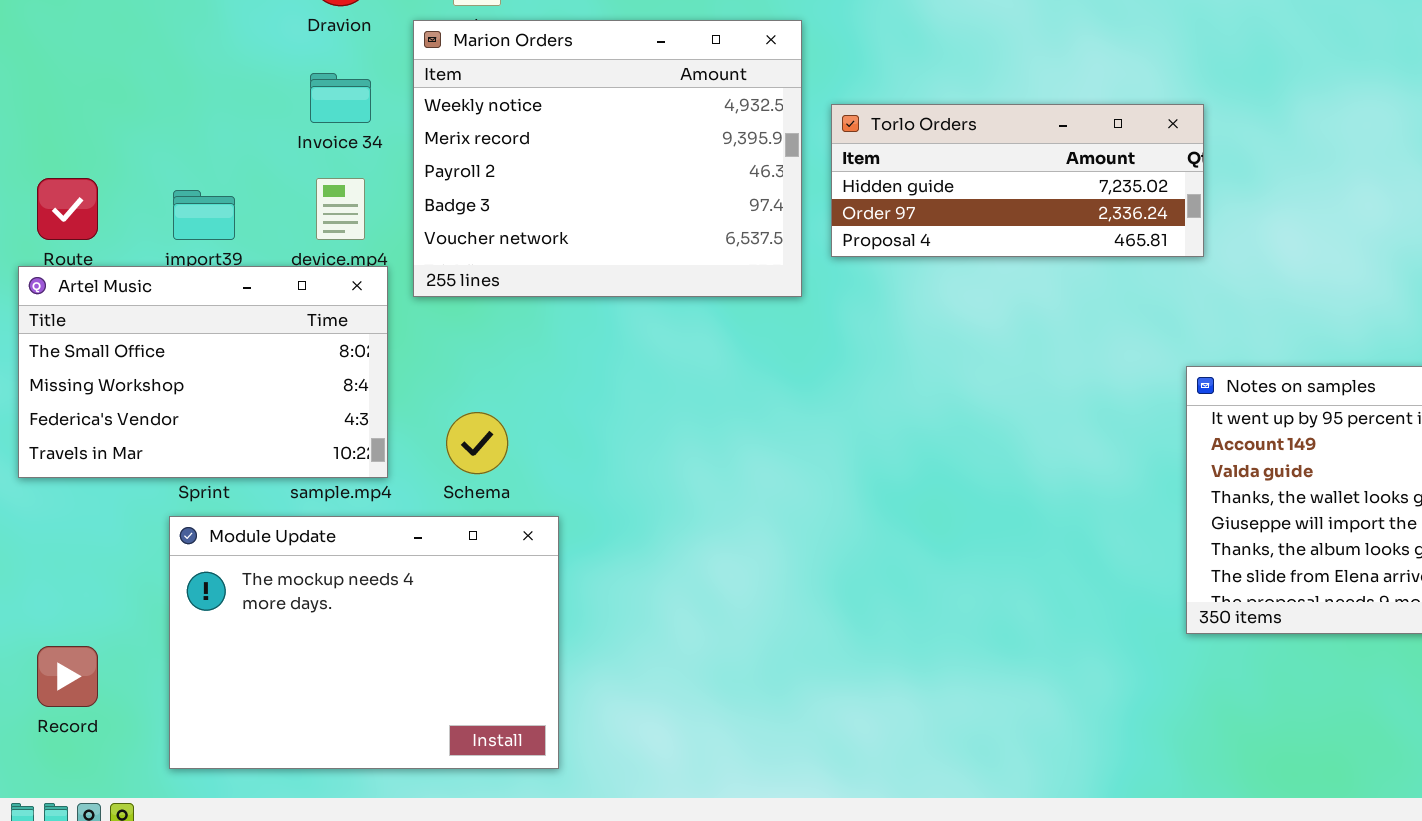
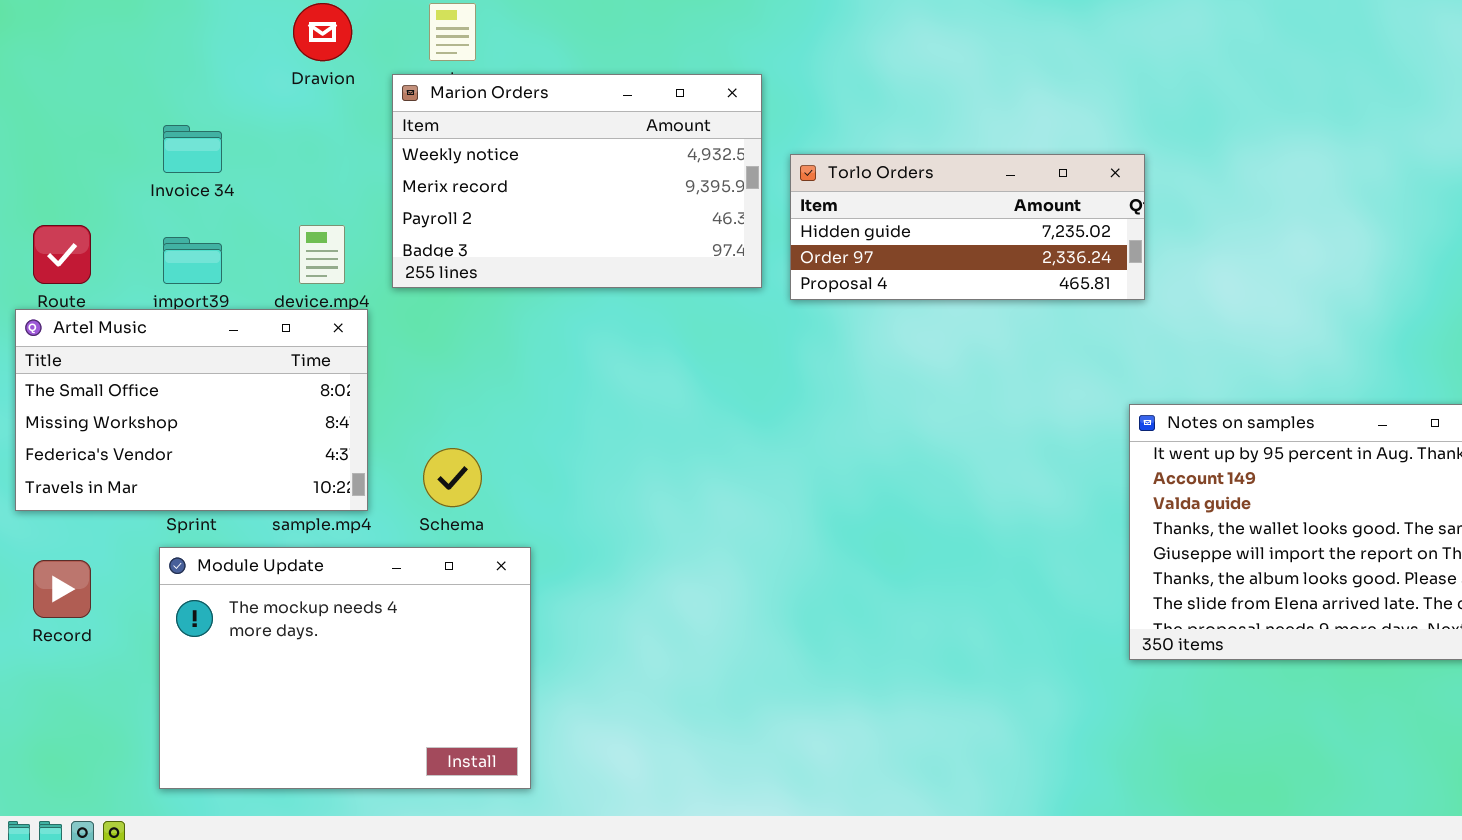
Marion Orders: [413,20,802,297] -> [392,74,762,288], resized
Invoice 34: [310,73,371,123] -> [163,125,222,173], moved
Record: [37,646,98,707] -> [33,560,91,618], moved

